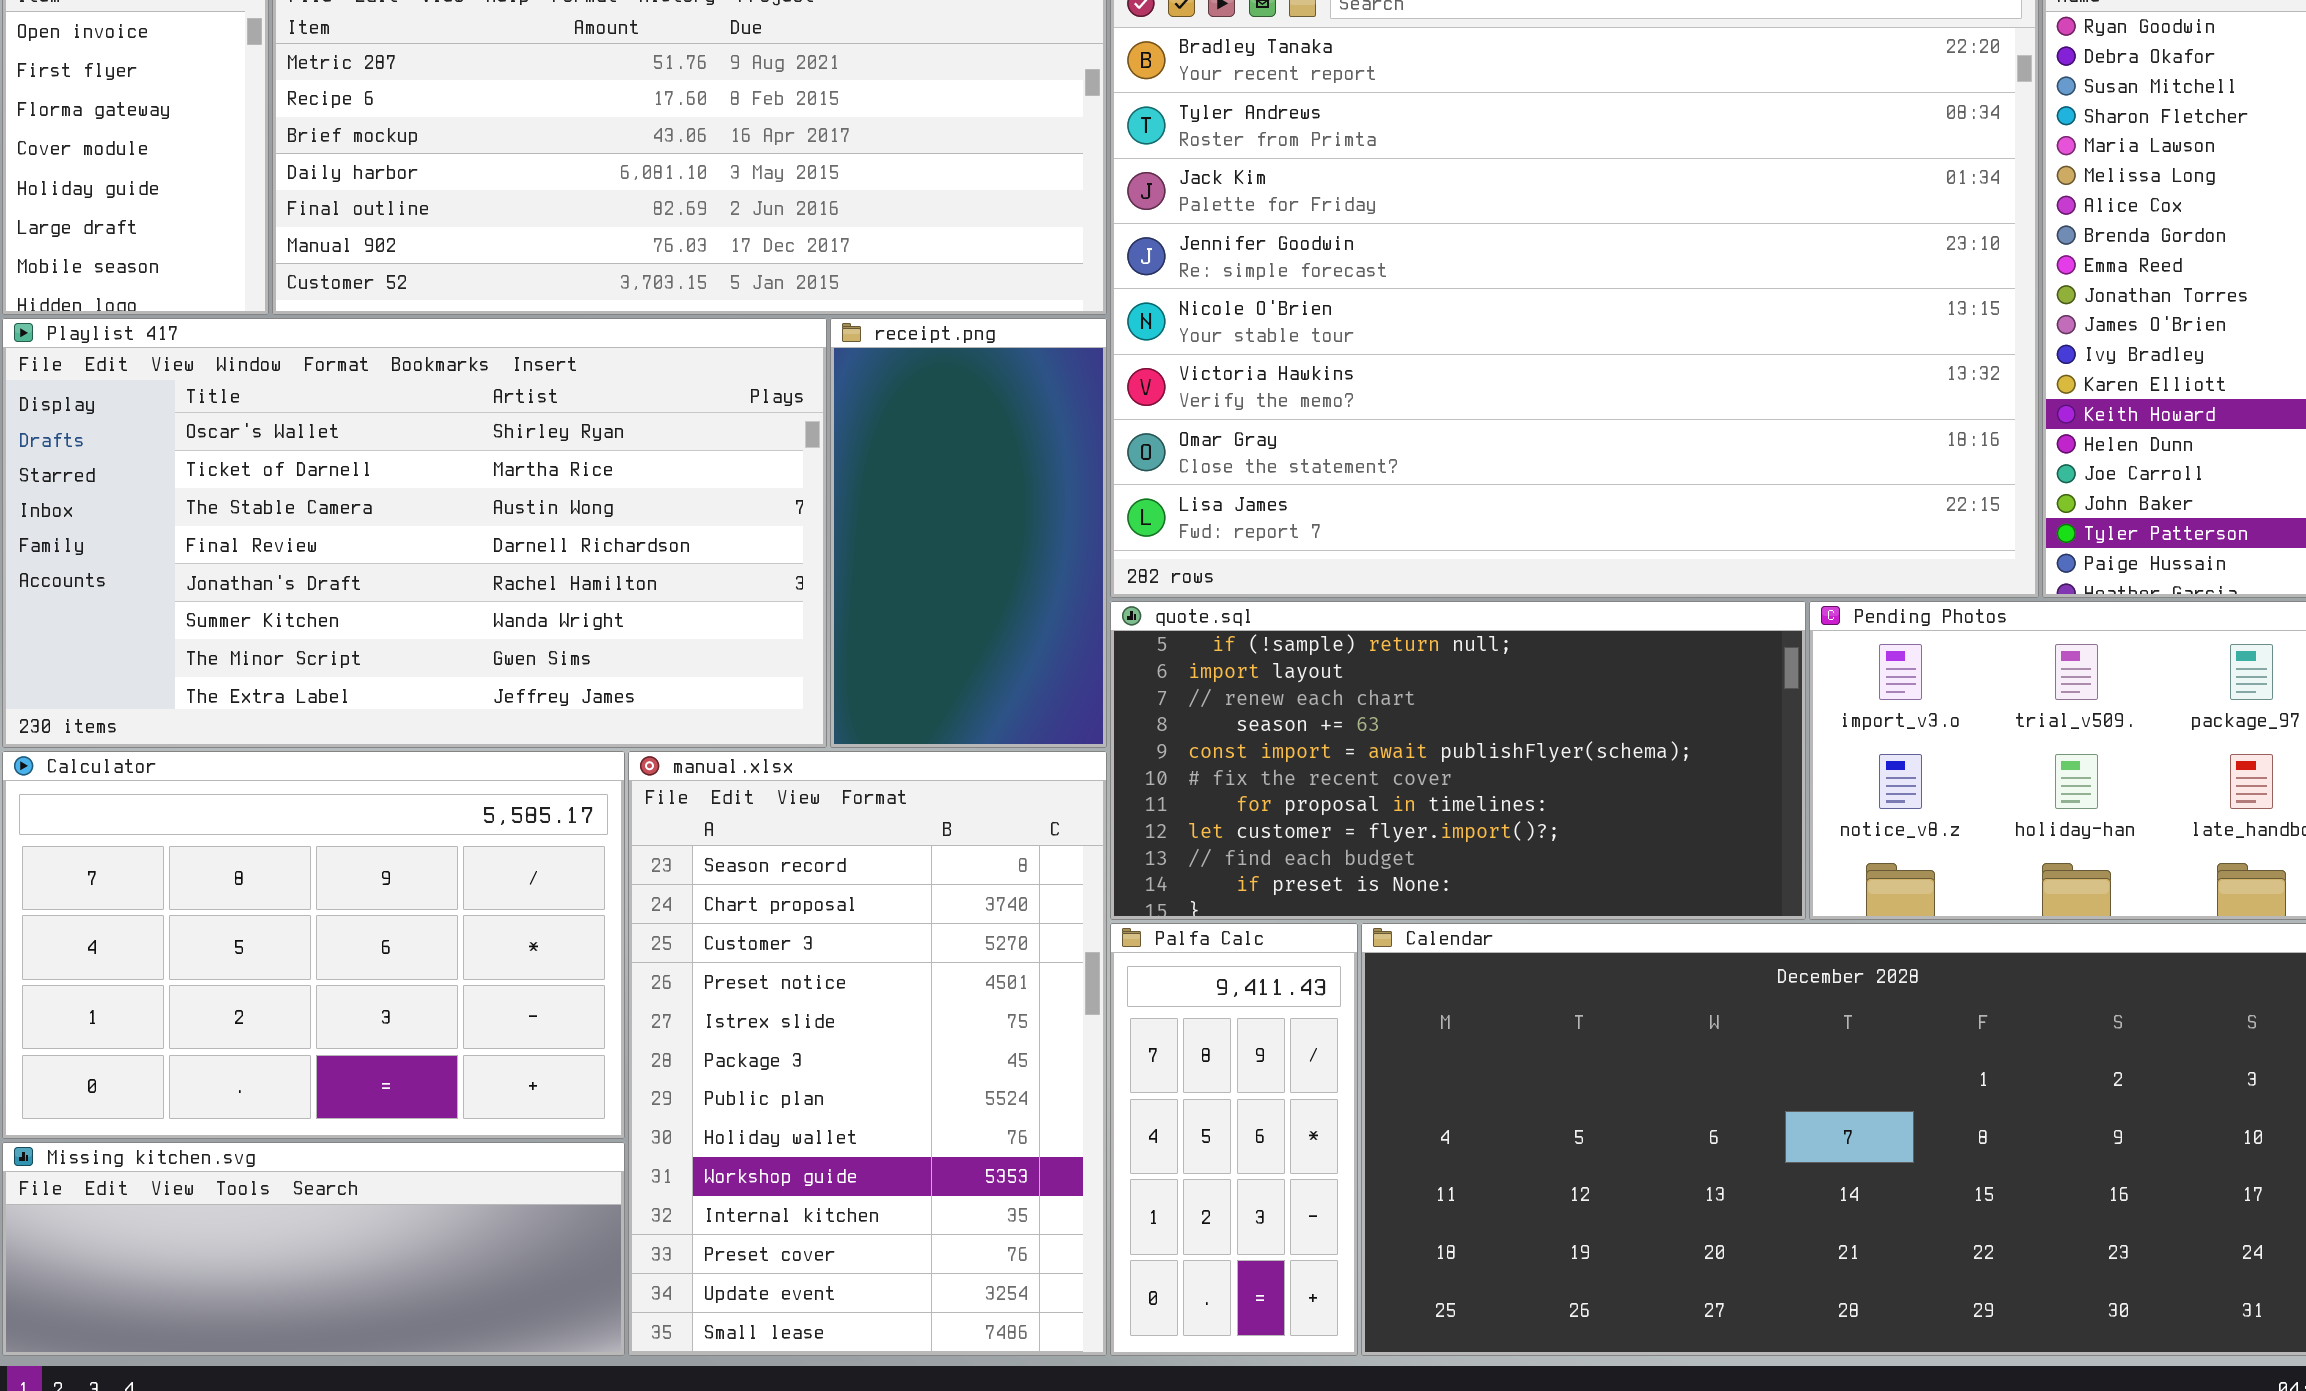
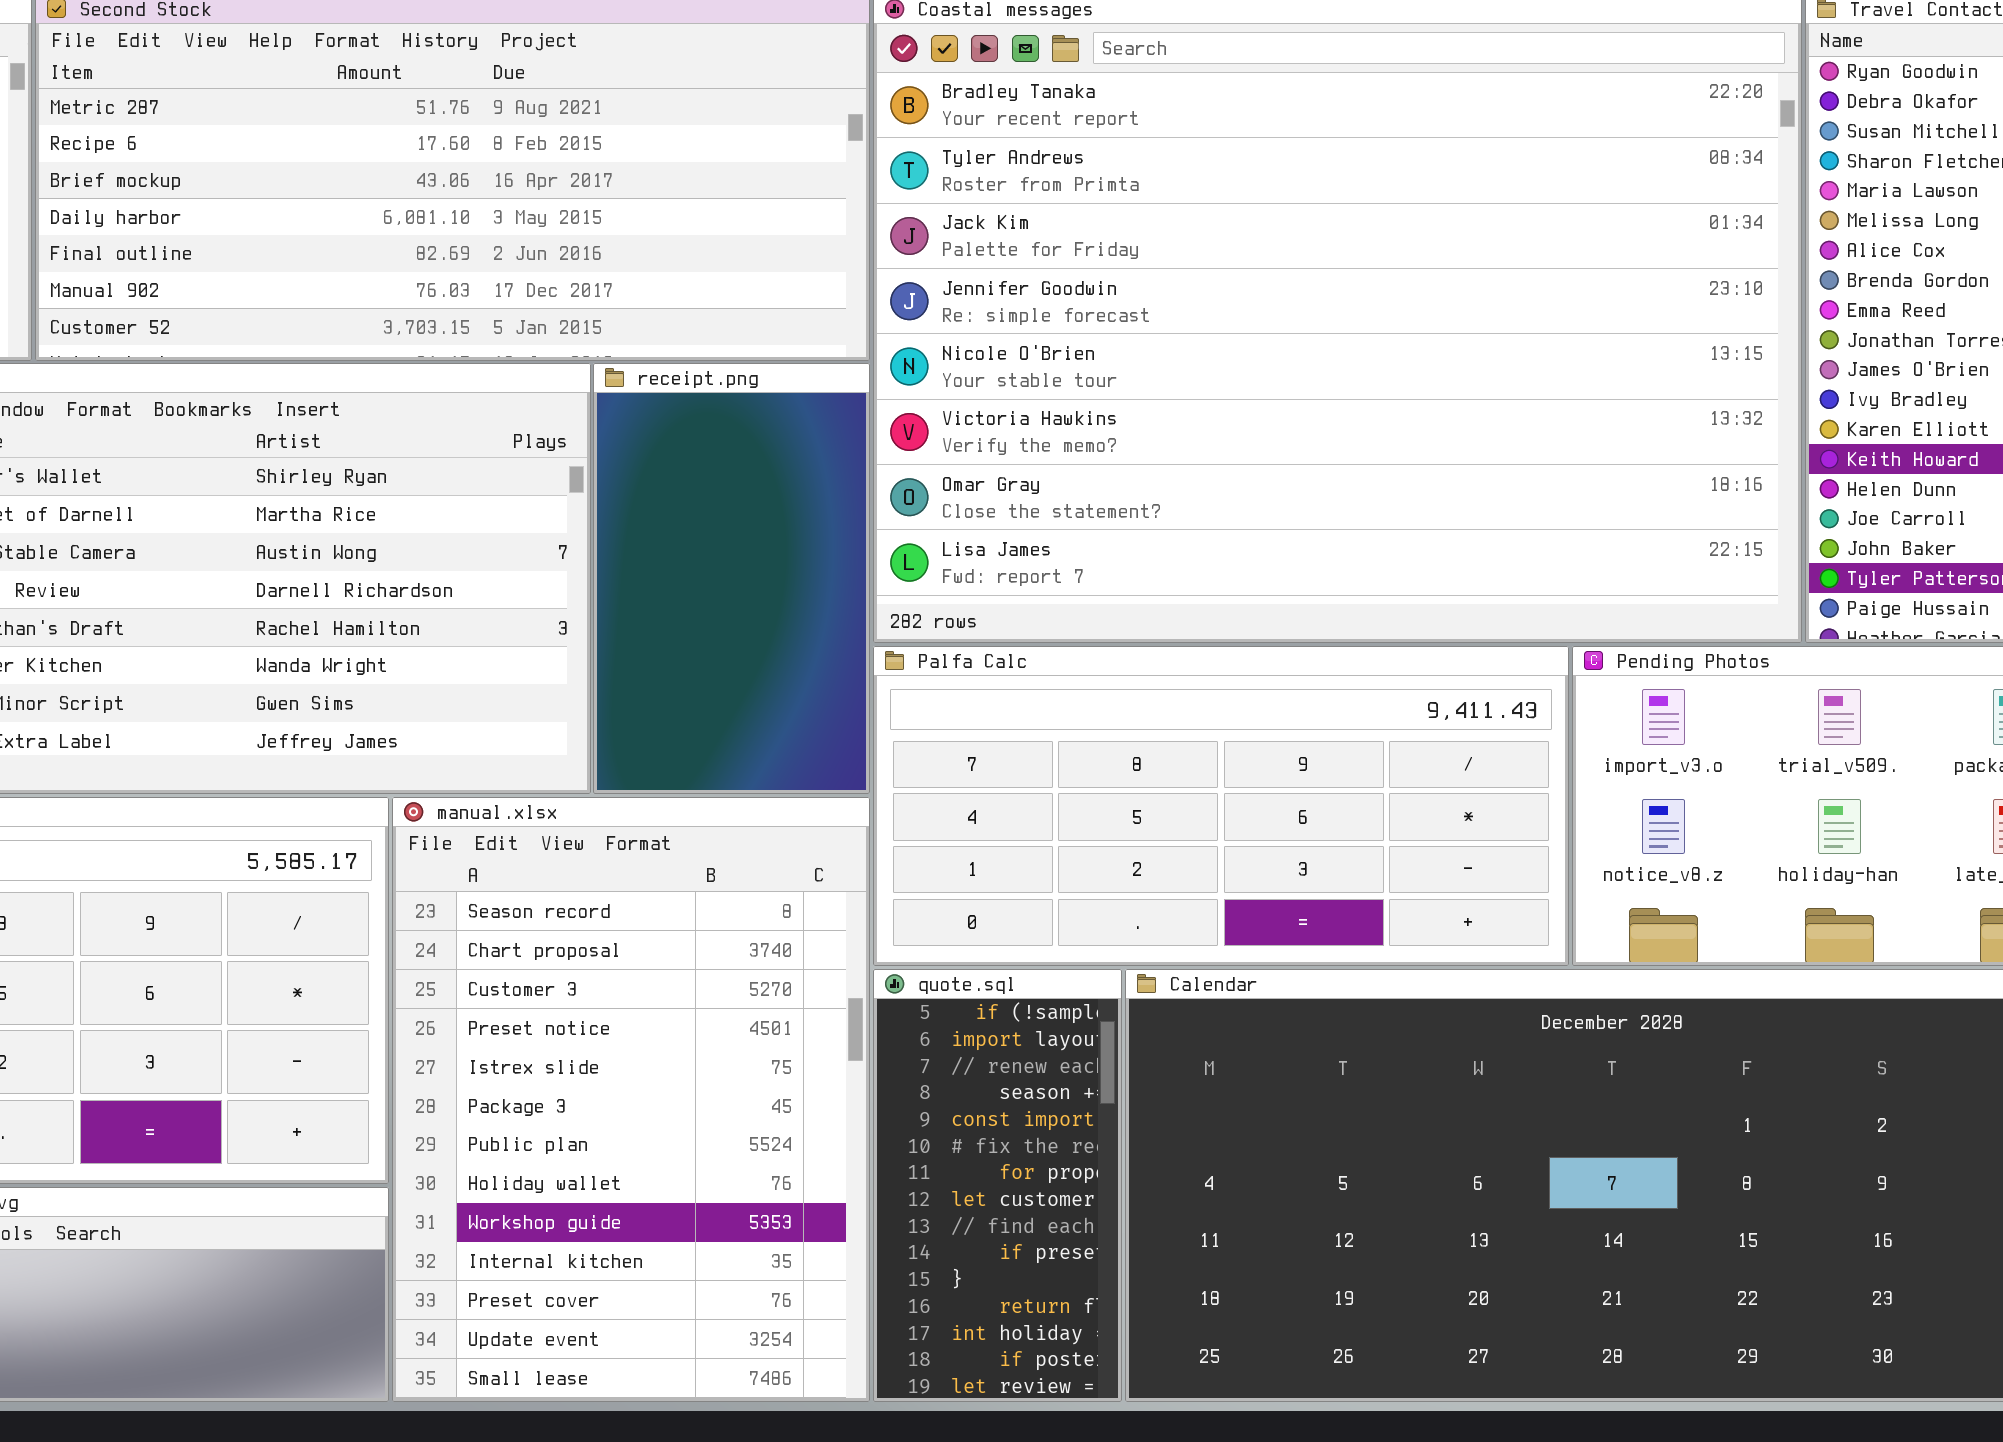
quote.sql: [1110,601,1806,920] -> [873,969,1122,1402], moved, resized
Palfa Calc: [1110,923,1358,1356] -> [873,646,1569,966], moved, resized

